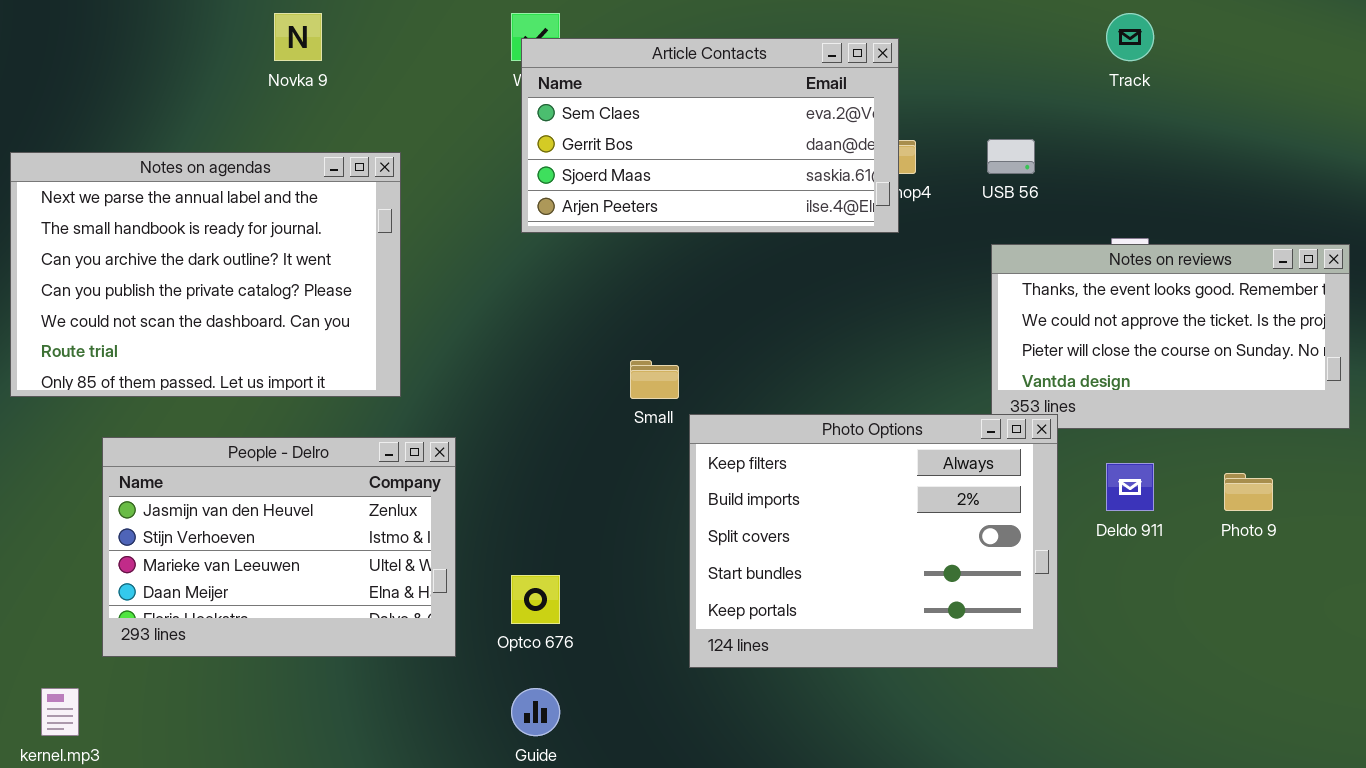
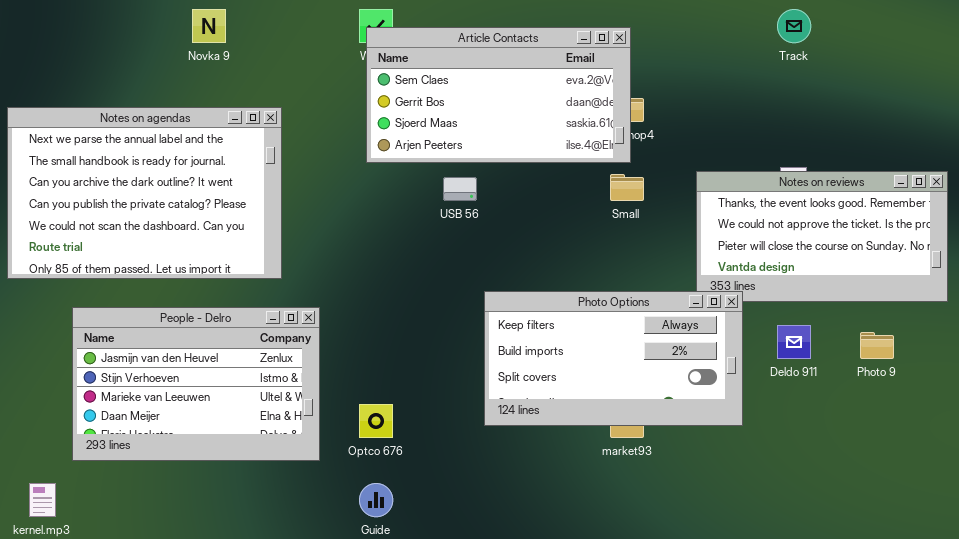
USB 56: [987,139,1035,174] -> [443,177,477,201], moved
Small: [630,360,679,399] -> [610,174,644,201], moved
Photo Options: [689,414,1058,668] -> [484,291,743,426], resized

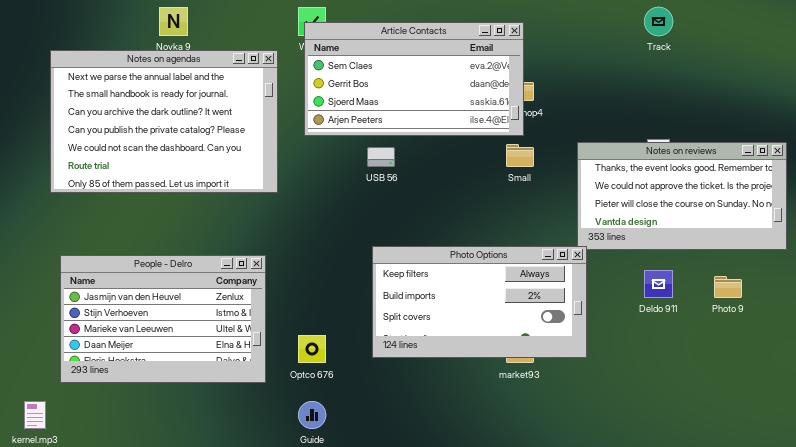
Notes on agendas: [7,107,282,279] -> [50,50,278,193], moved
Photo Options: [484,291,743,426] -> [372,246,587,358], moved

